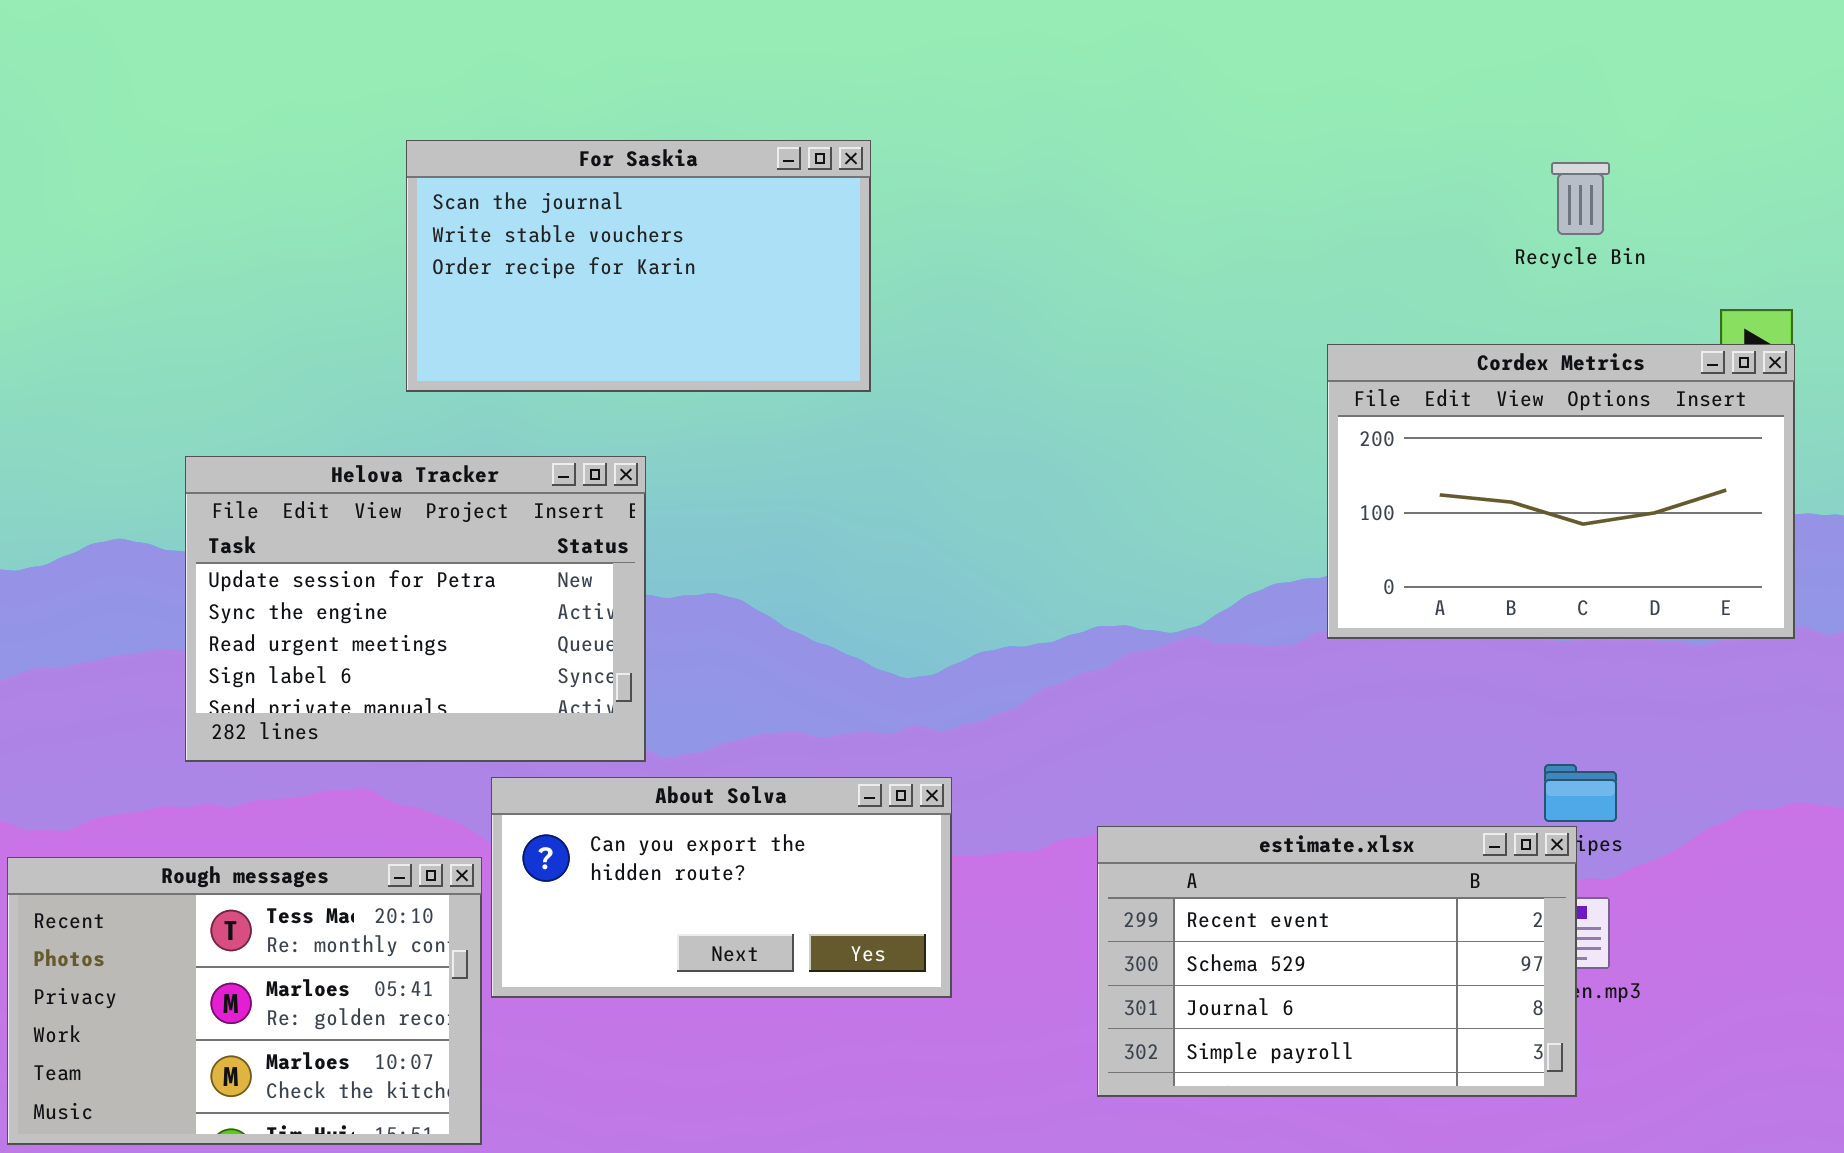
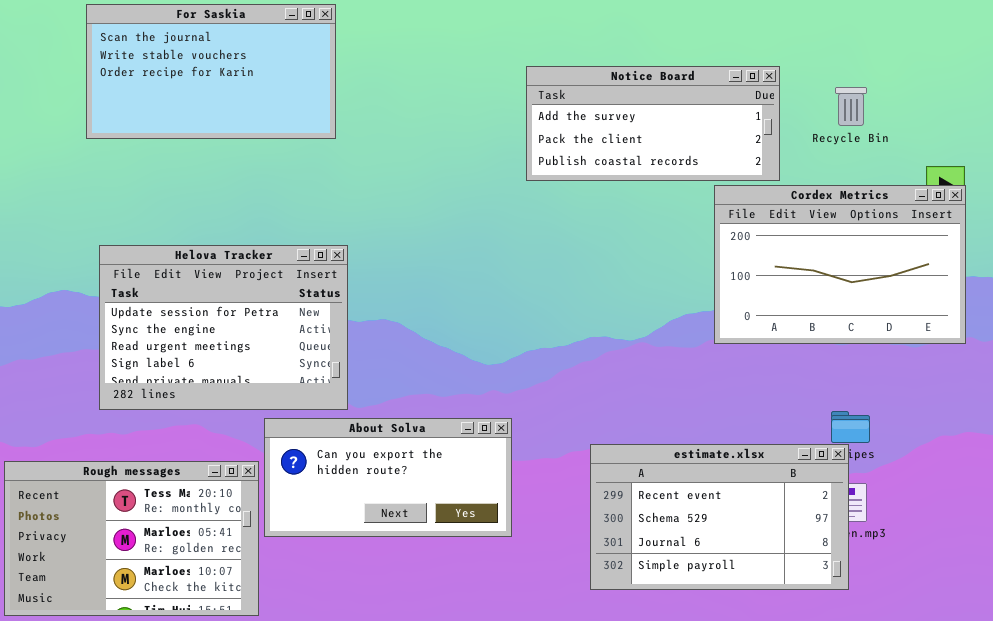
Notice Board: none -> [526,66,780,181], opened
For Saskia: [406,140,871,392] -> [86,4,336,139], moved

